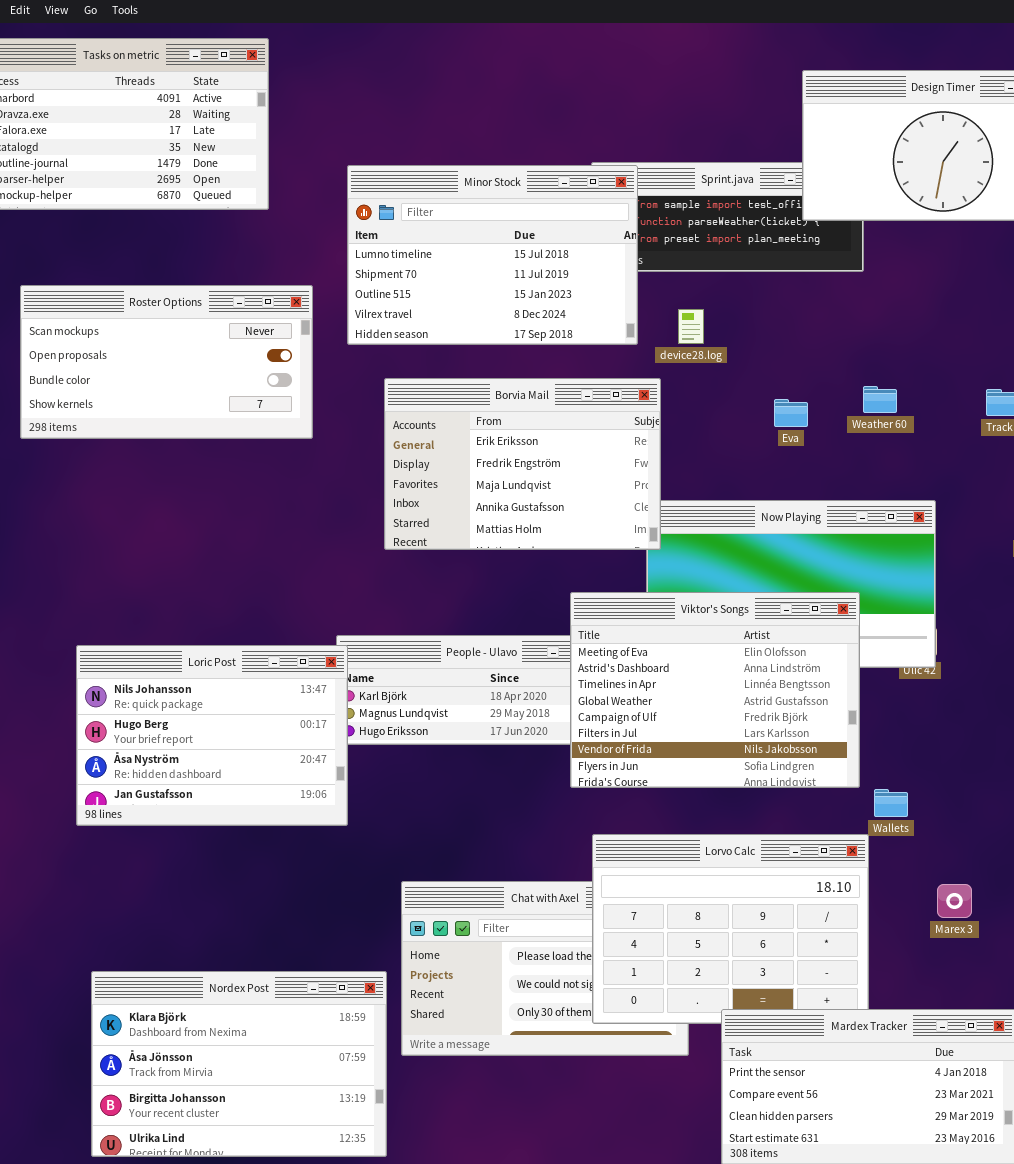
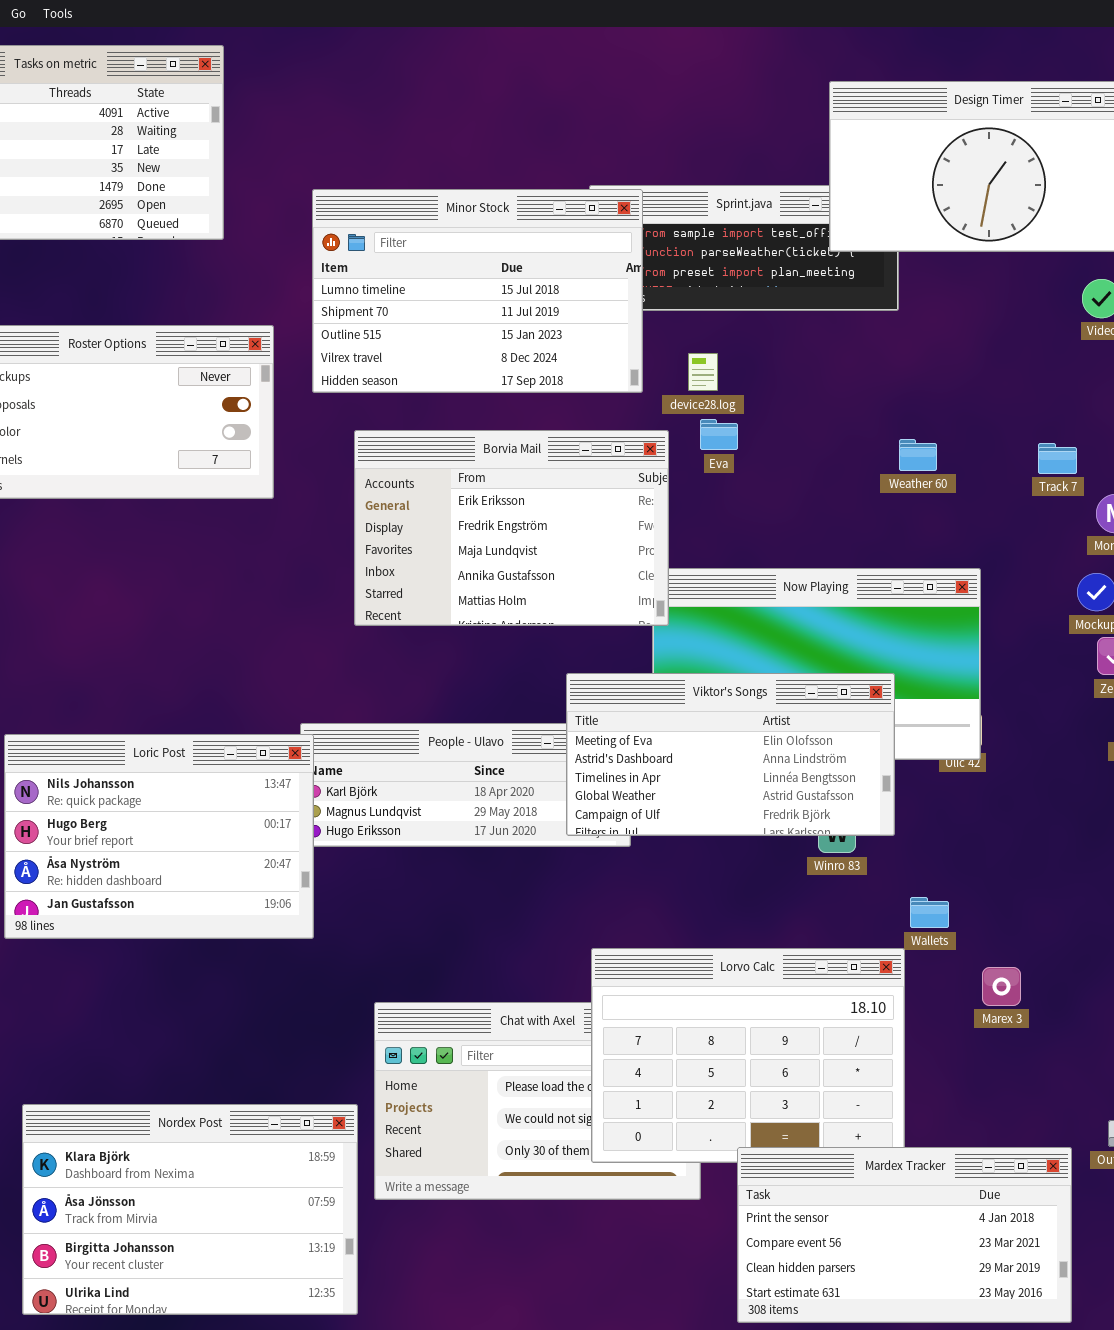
Eva: [774,399,808,427] -> [700,419,738,450], moved
Viktor's Songs: [570,592,860,788] -> [566,673,895,836], resized
Marex 3: [937,884,972,918] -> [982,967,1021,1006], moved

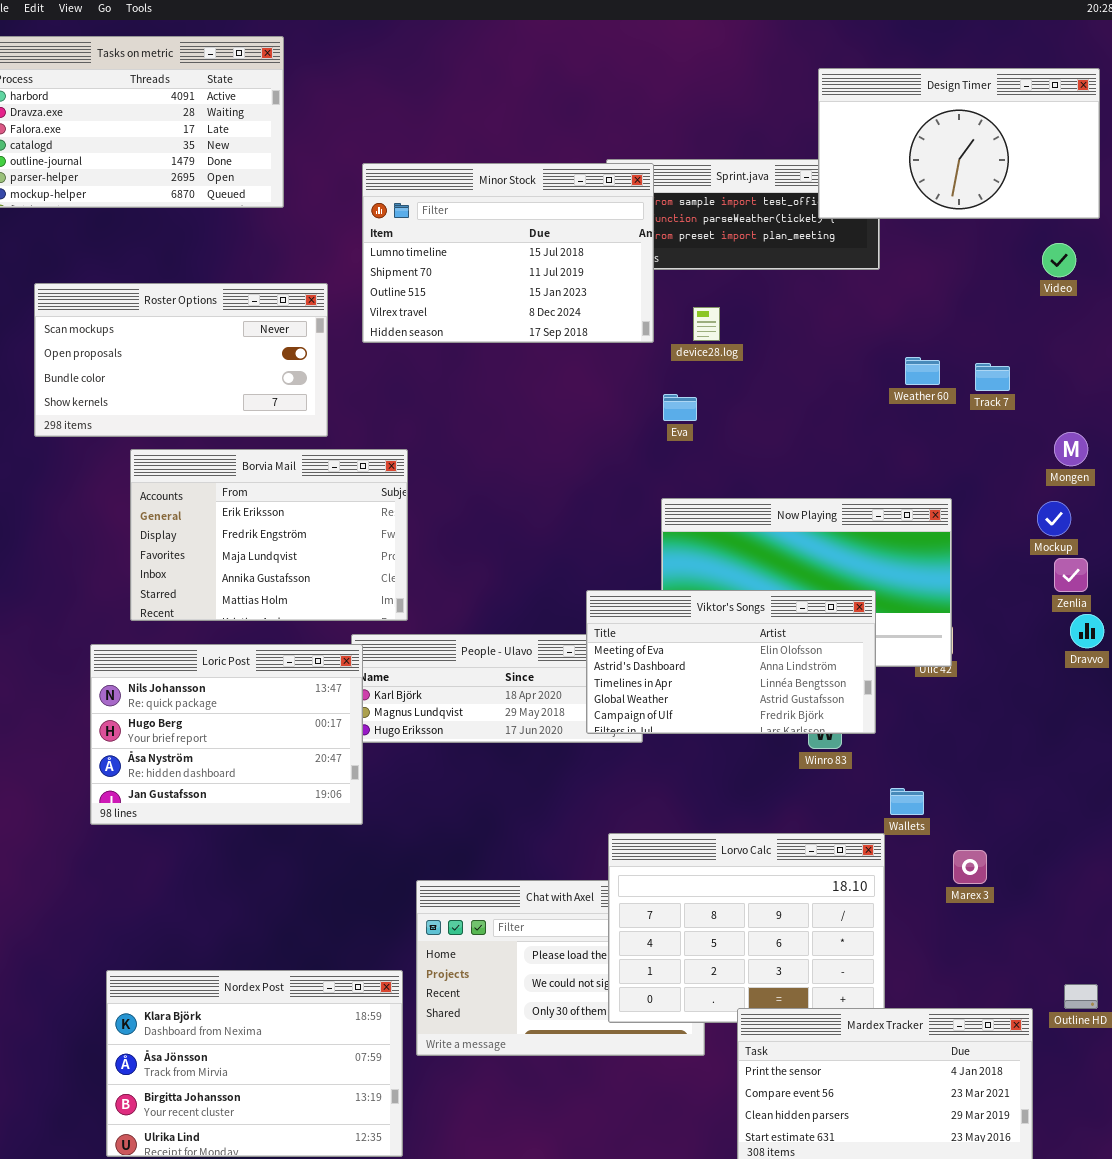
Eva: [700,419,738,450] -> [663,394,697,421], moved
Borvia Mail: [354,430,669,626] -> [130,449,408,621], moved
Weather 60: [899,439,937,471] -> [905,357,940,385], moved
Track 7: [1038,443,1077,474] -> [975,363,1010,391], moved

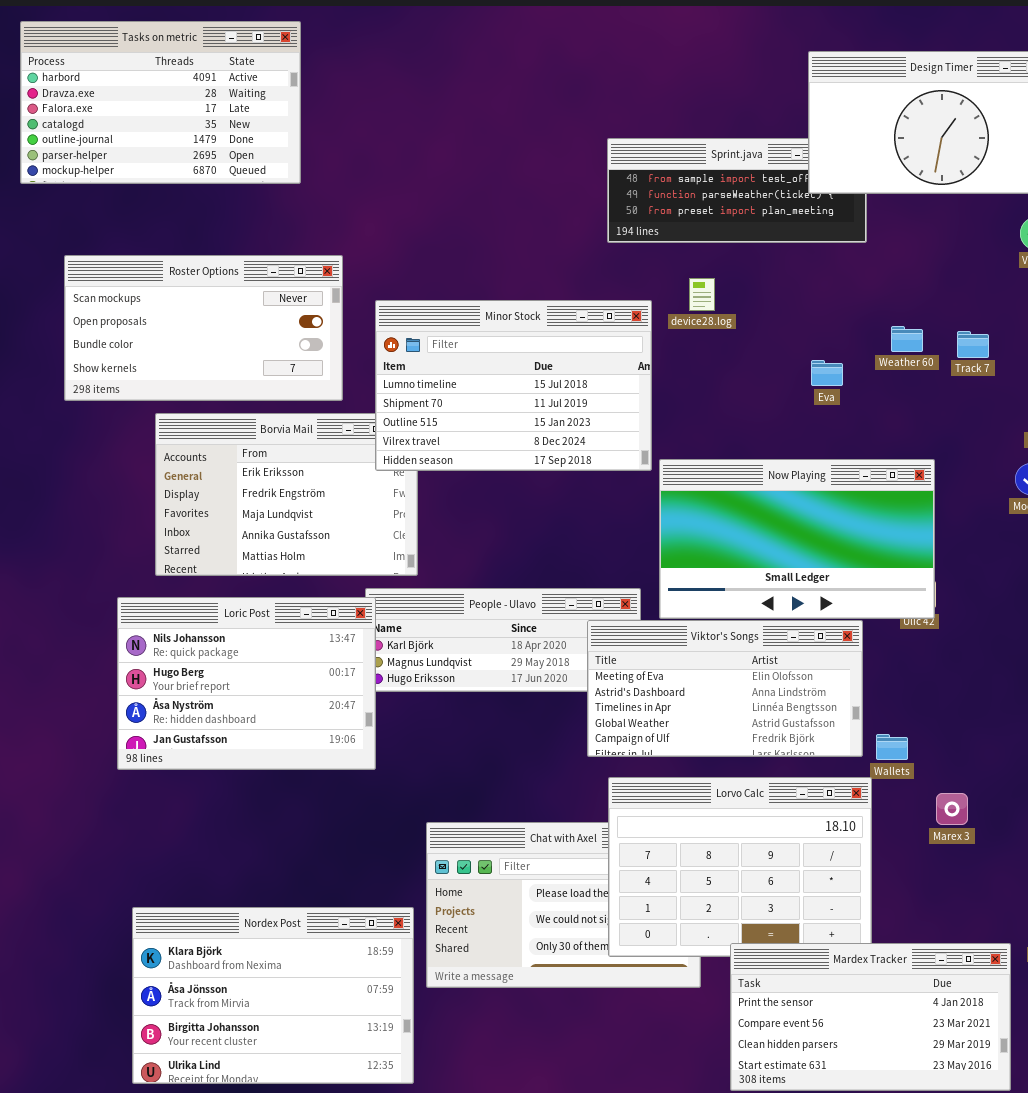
Minor Stock: [362,163,654,343] -> [375,300,652,471], moved
Eva: [663,394,697,421] -> [811,360,843,386], moved
Viktor's Songs: [586,590,876,734] -> [587,620,863,757], moved

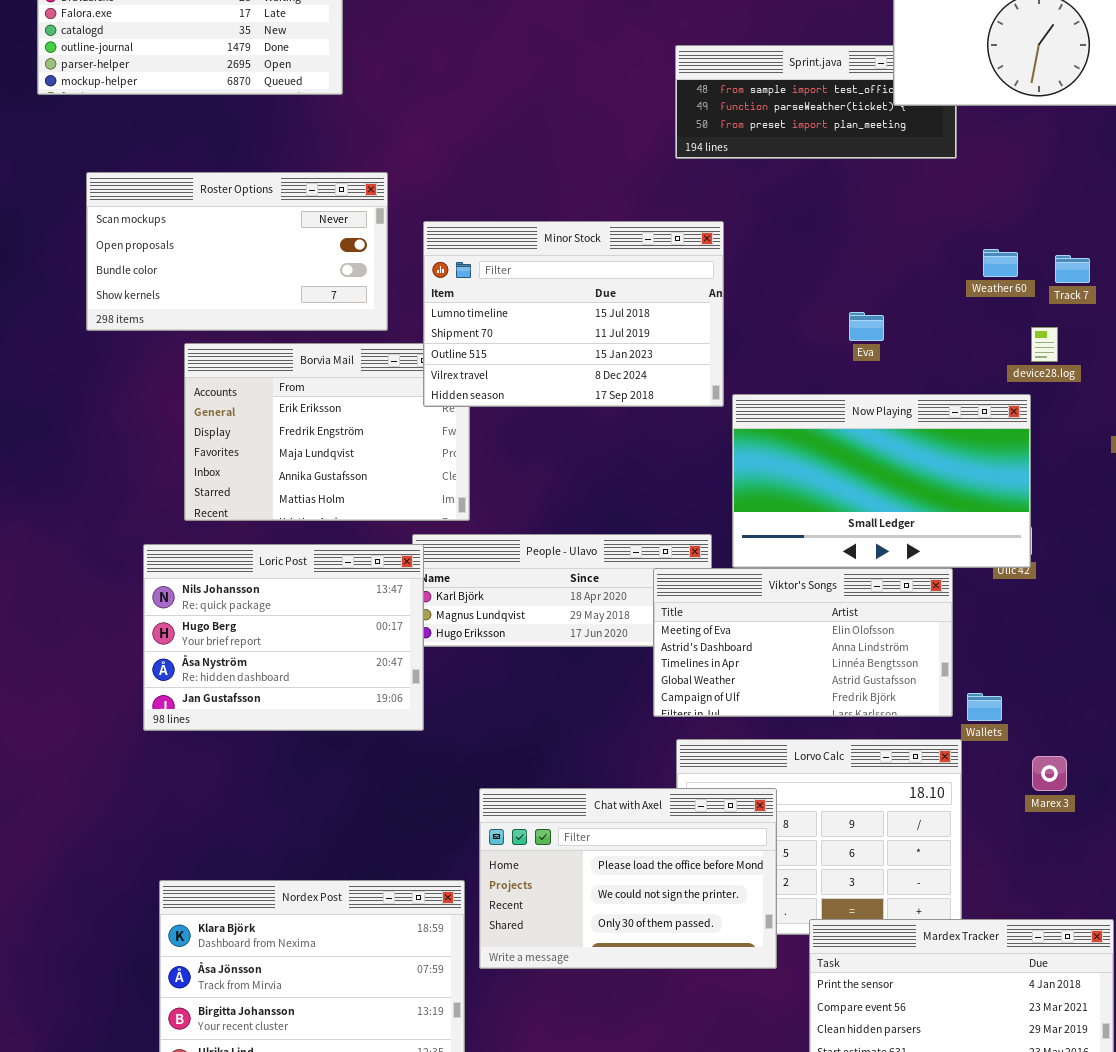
device28.log: [689,278,715,311] -> [1031,327,1058,362], moved
Eva: [811,360,843,386] -> [849,312,884,341], moved
Chat with Axel: [426,822,701,988] -> [479,788,777,969], raised

